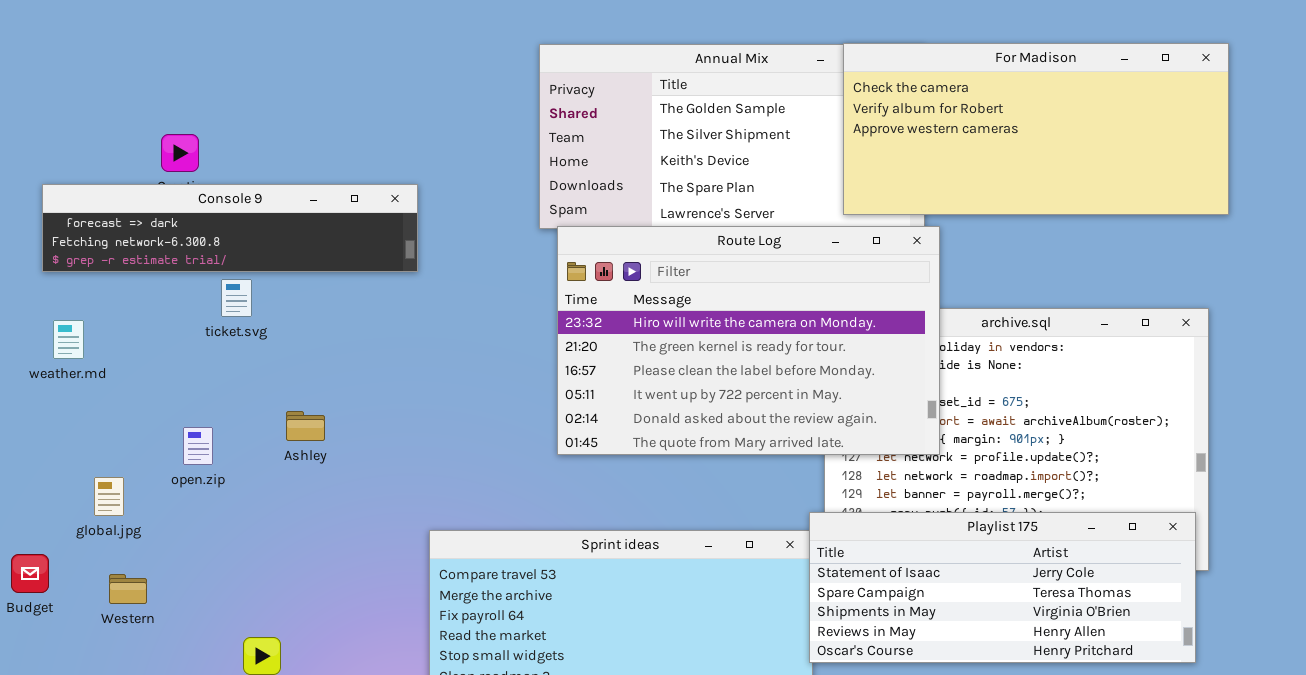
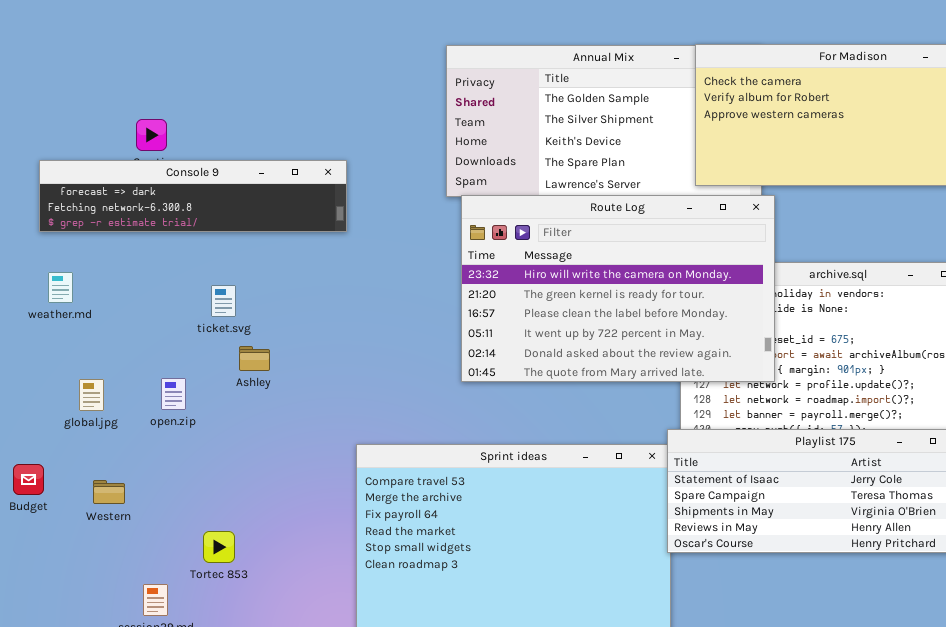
ticket.svg: [221,279,252,317] -> [211,285,236,317], moved
open.zip: [183,427,213,465] -> [161,378,186,410], moved
global.jpg: [94,477,124,516] -> [79,379,104,411], moved

